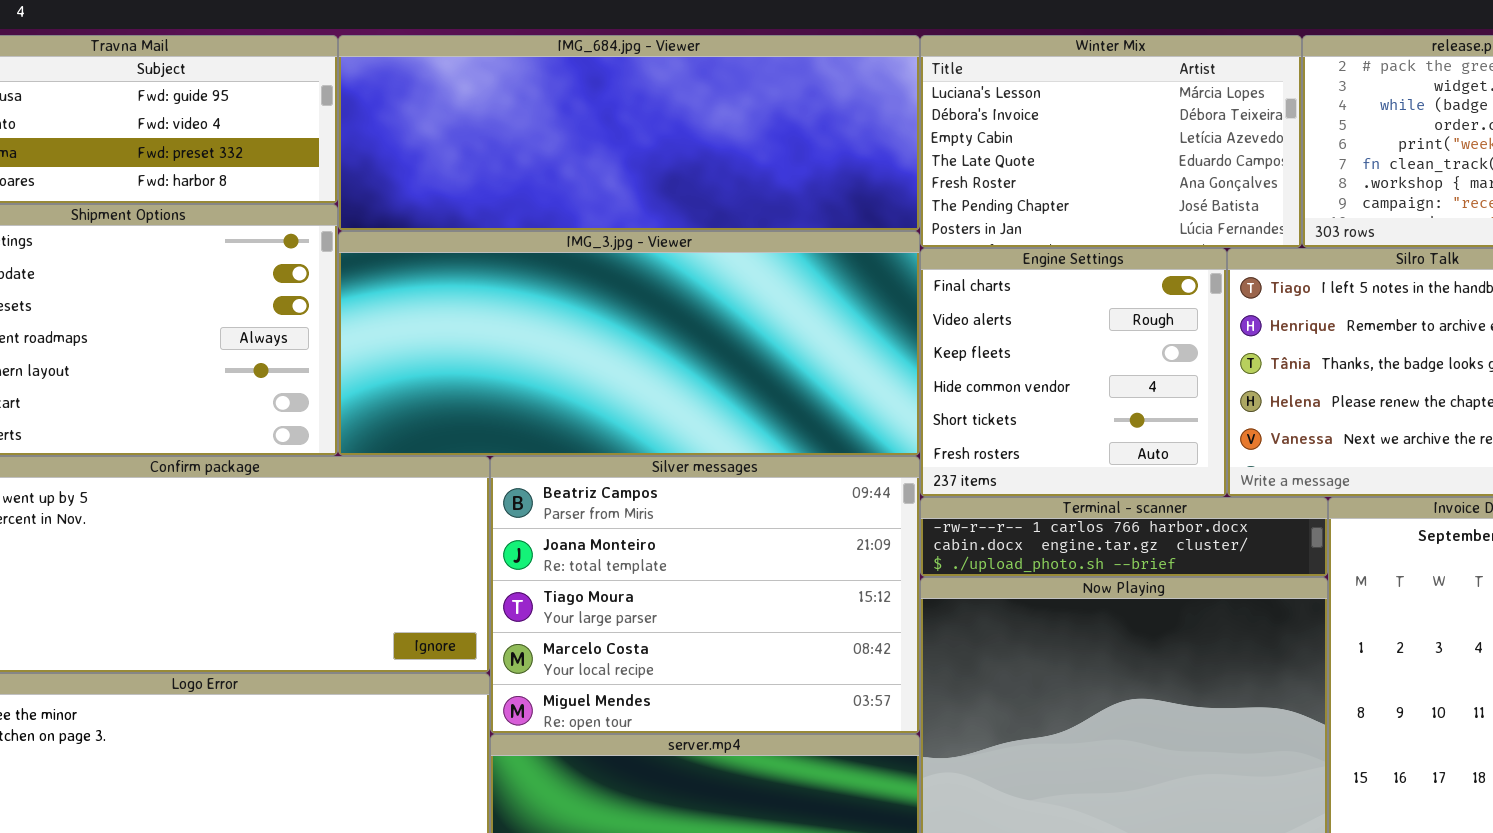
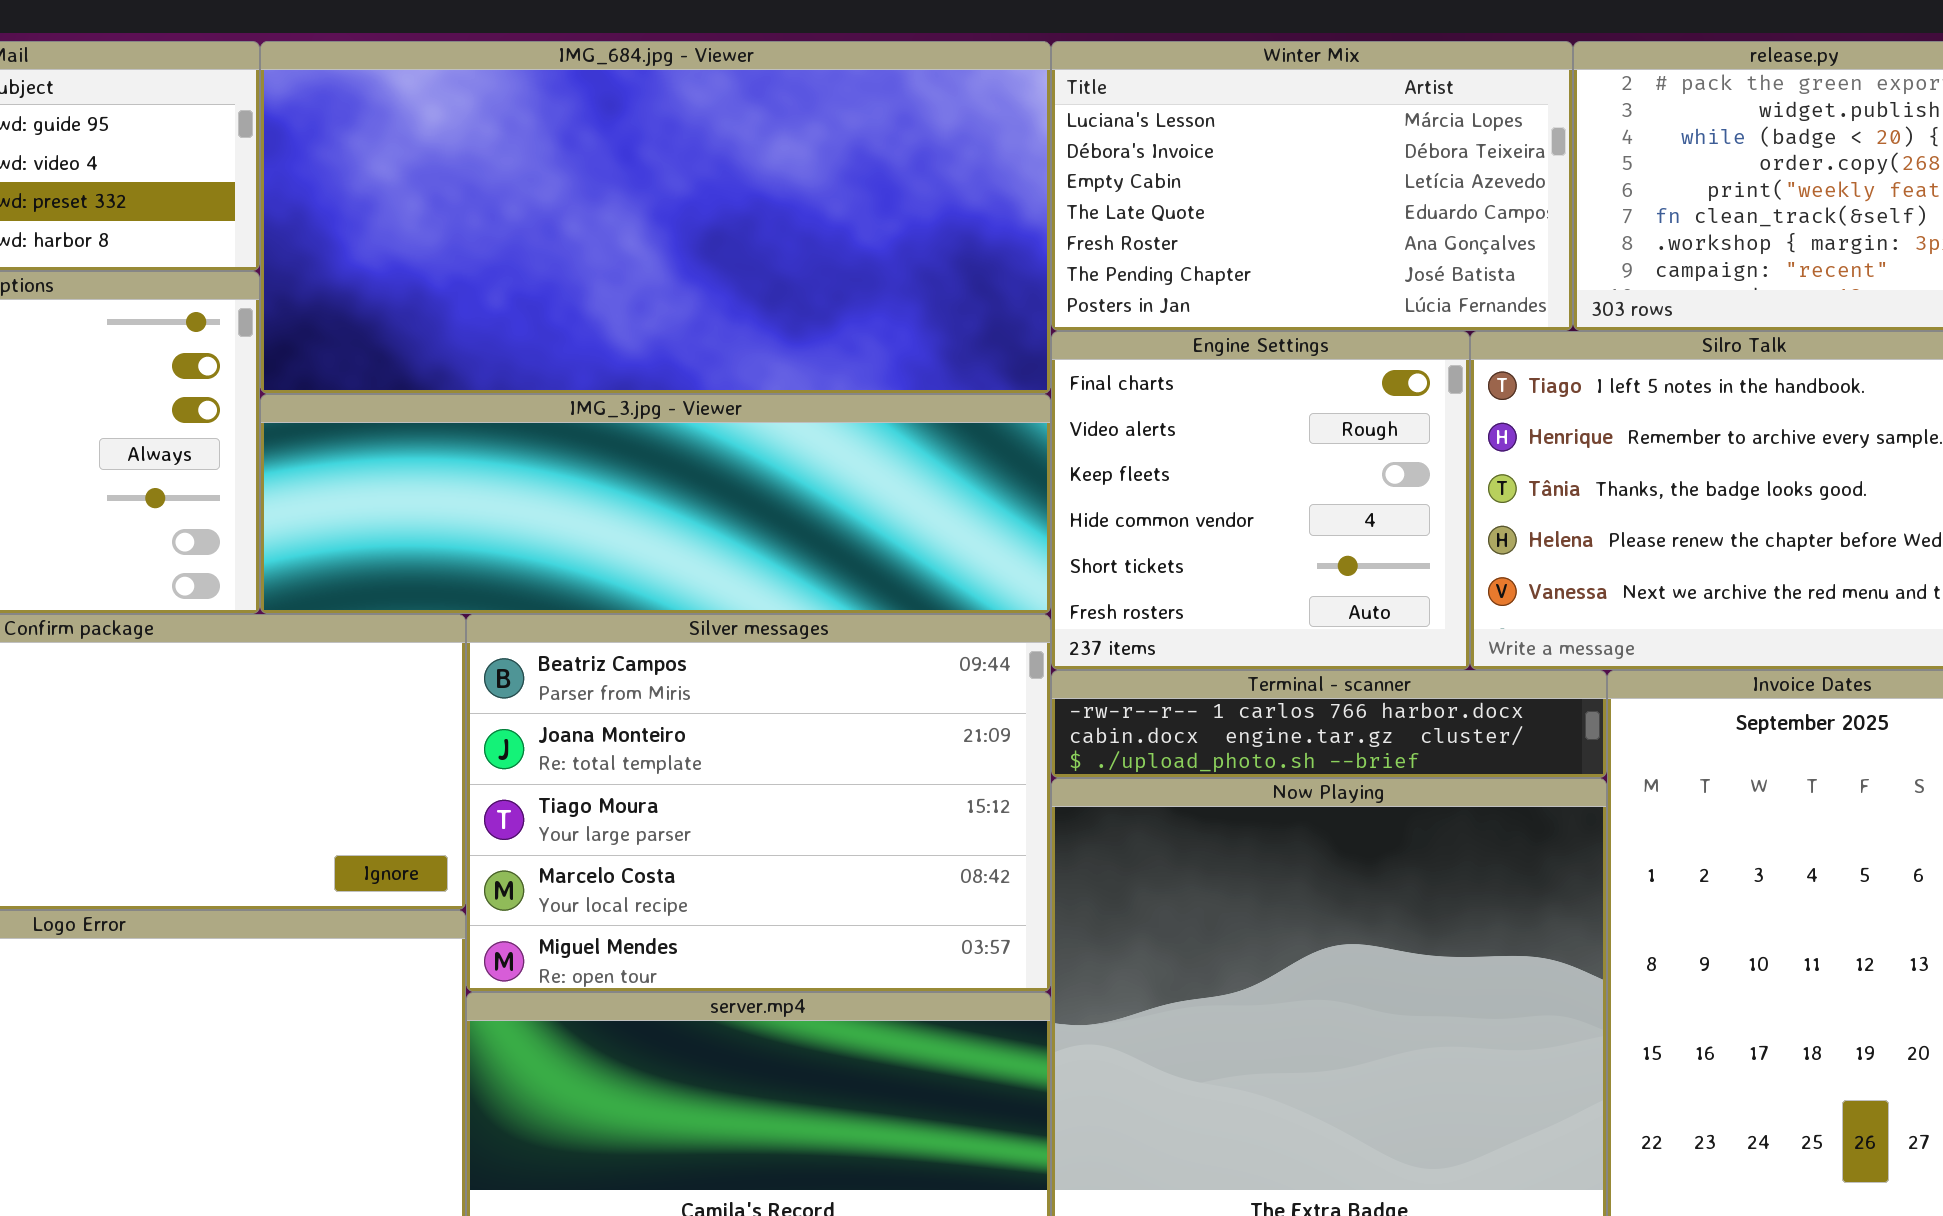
IMG_684.jpg - Viewer: [338,35,920,231] -> [260,41,1051,394], resized
IMG_3.jpg - Viewer: [338,231,920,456] -> [260,394,1051,614], resized

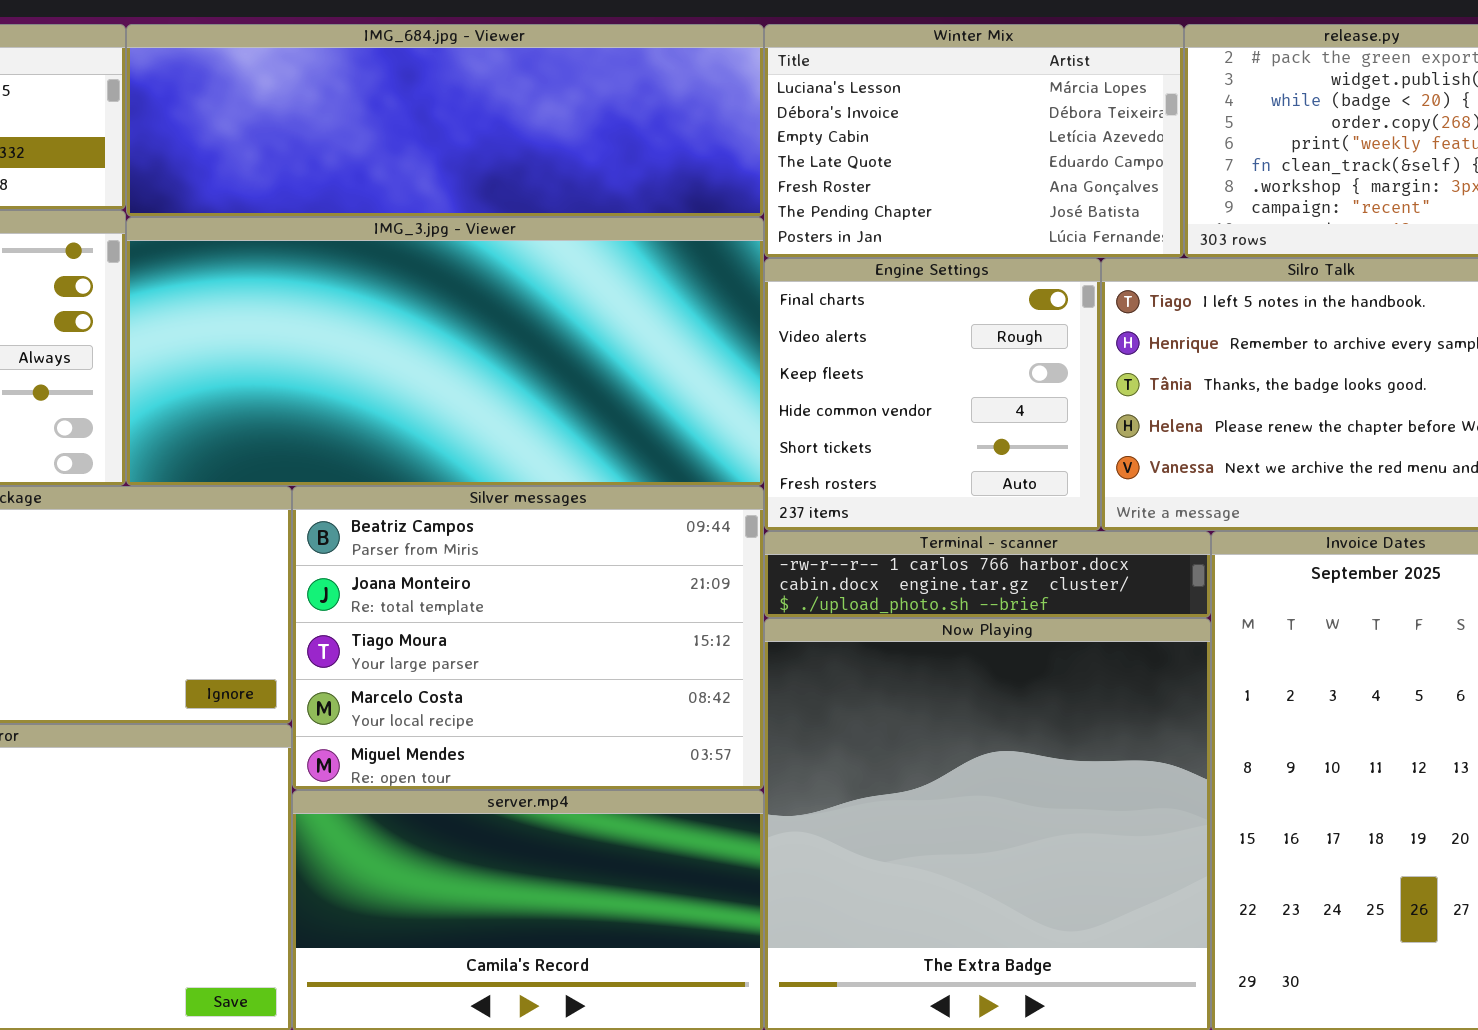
IMG_684.jpg - Viewer: [260,41,1051,394] -> [126,24,764,217], resized
IMG_3.jpg - Viewer: [260,394,1051,614] -> [126,217,764,486], resized

